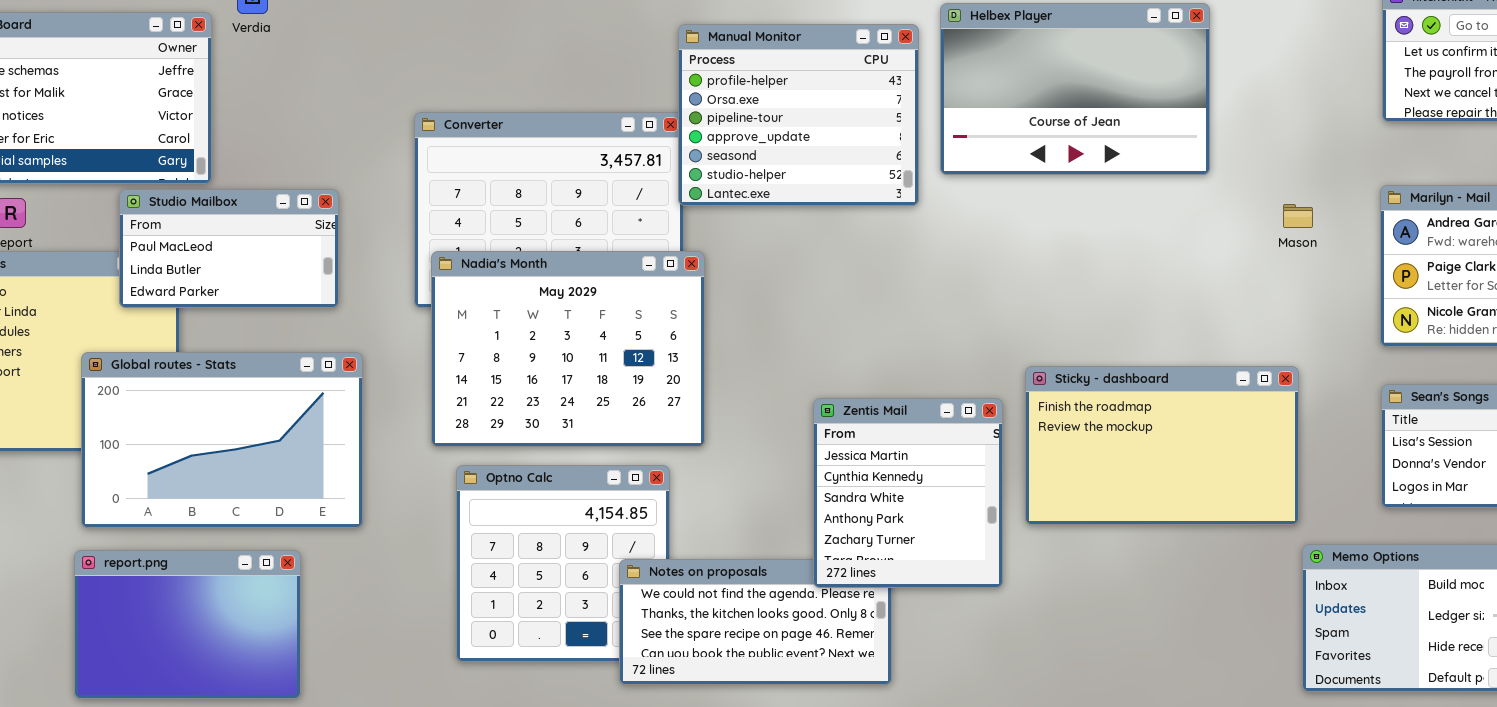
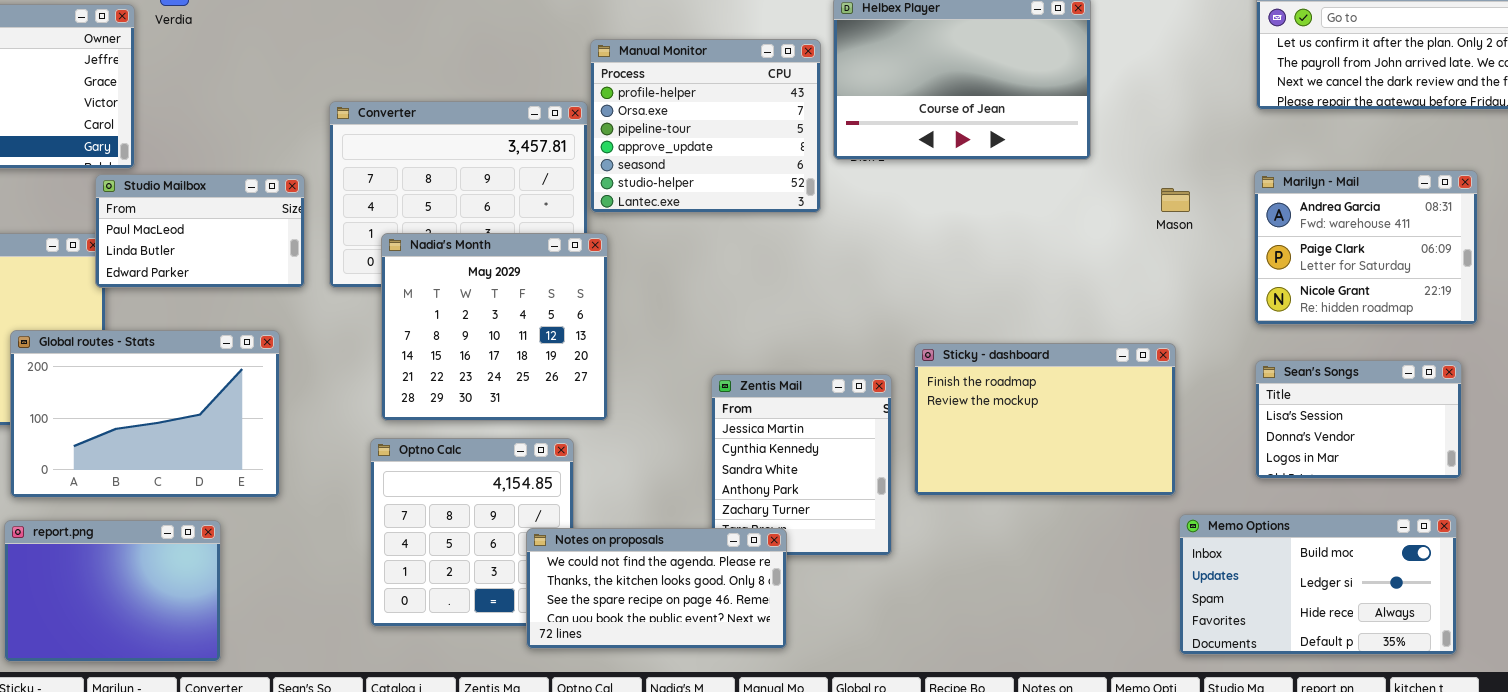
Manual Monitor: [678,24,919,206] -> [590,39,821,213], moved
Studio Mailbox: [119,189,339,308] -> [95,174,305,288], moved
Nadia's Month: [431,251,705,447] -> [381,233,608,421], resized
Notes on proposals: [619,559,892,685] -> [526,528,787,649], raised

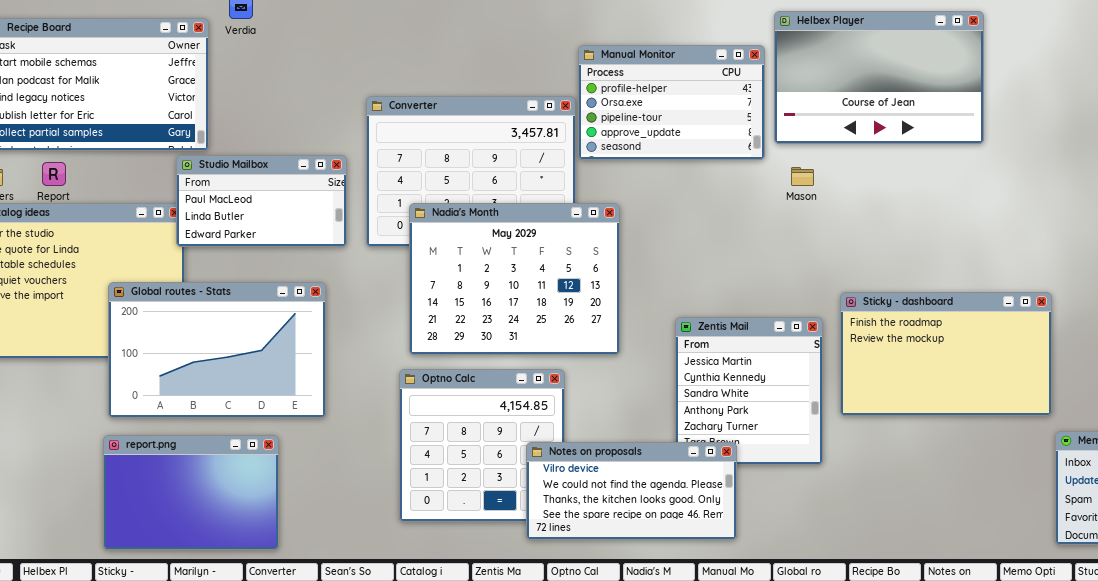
Manual Monitor: [590,39,821,213] -> [578,45,765,160], resized
Mason: [1161,188,1190,212] -> [791,167,814,186], moved
Nadia's Month: [381,233,608,421] -> [409,203,620,355], resized
Notes on proposals: [526,528,787,649] -> [526,442,737,540], scrolled up 1 row

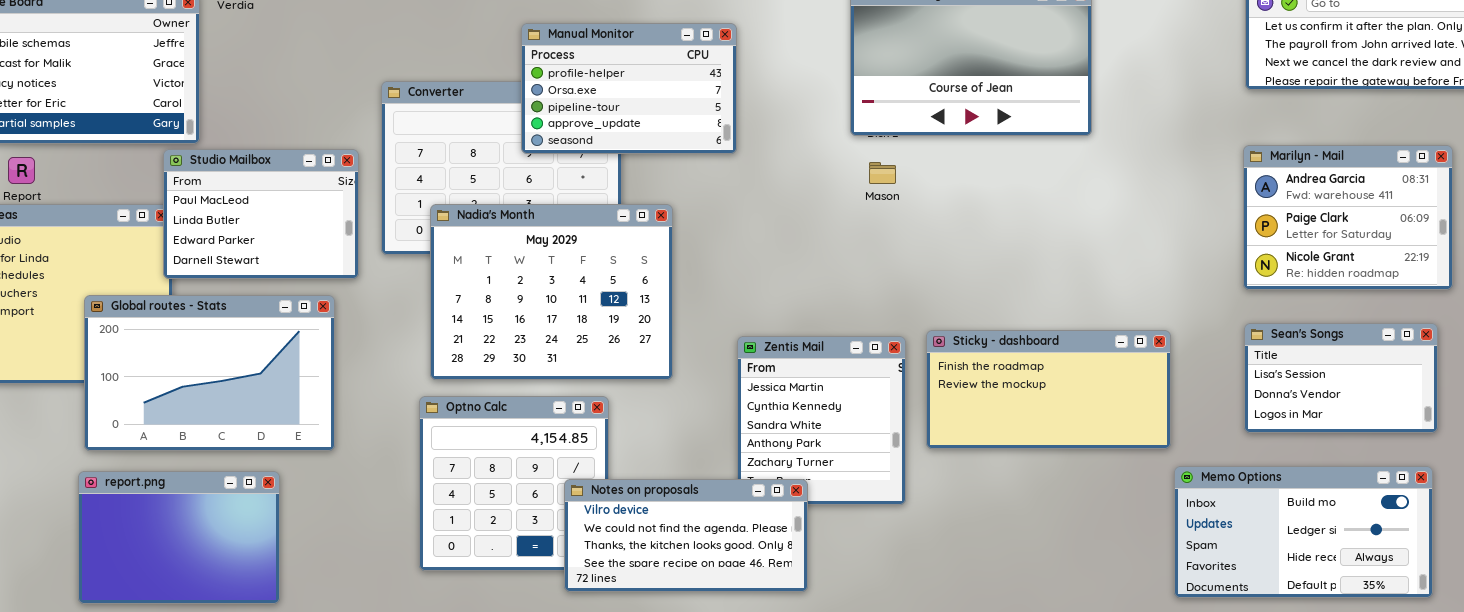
Manual Monitor: [578,45,765,160] -> [521,23,737,154], moved
Studio Mailbox: [176,155,347,247] -> [163,149,359,279], resized
Sticky - dashboard: [840,292,1052,416] -> [926,330,1171,449], resized

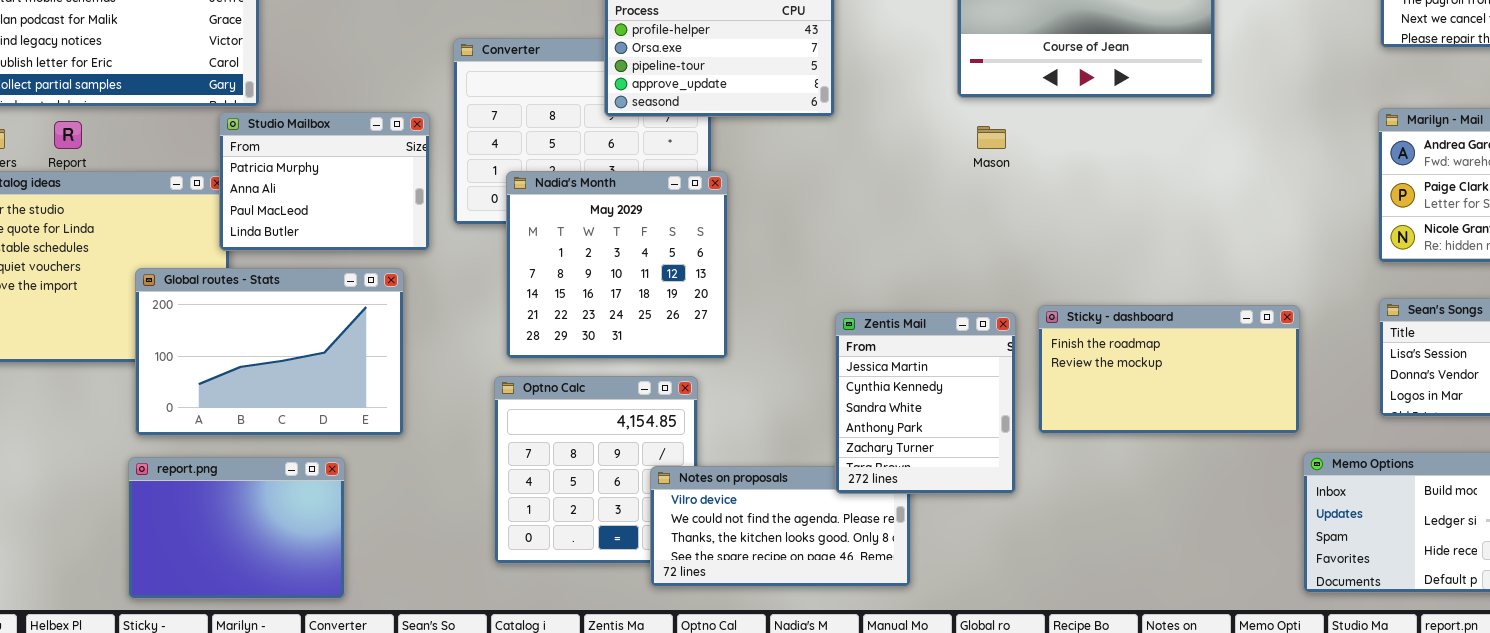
Studio Mailbox: [163,149,359,279] -> [219,112,430,251], scrolled up 2 rows
Nadia's Month: [430,204,673,380] -> [506,171,728,359], resized
Zentis Mail: [737,336,906,505] -> [835,312,1016,494], raised

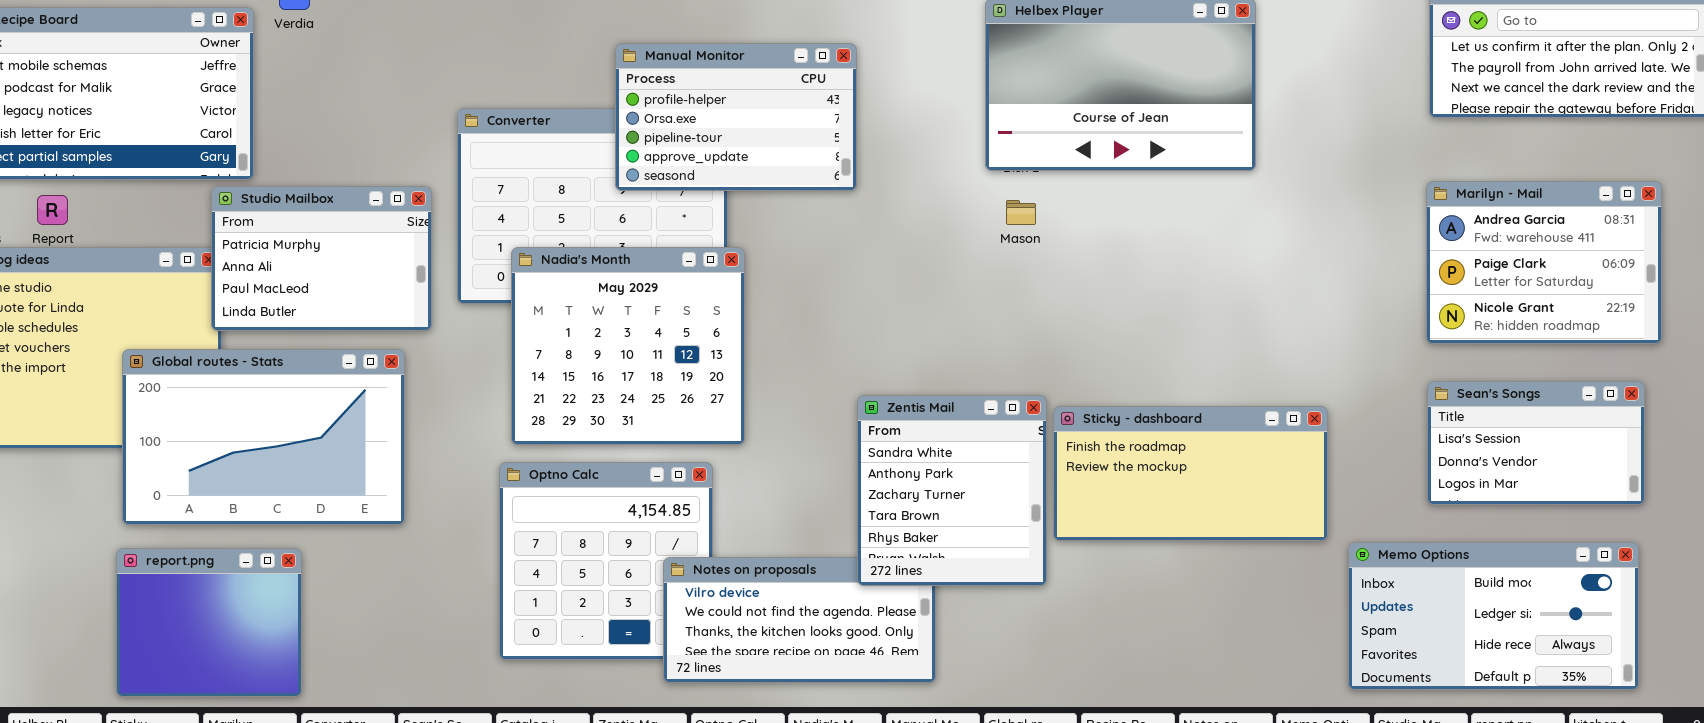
Sticky - dashboard: [1038,305,1300,434] -> [1053,406,1328,541], moved
Zentis Mail: [835,312,1016,494] -> [857,395,1047,586], scrolled down 2 rows
report.png: [128,457,345,599] -> [116,548,302,697], resized

